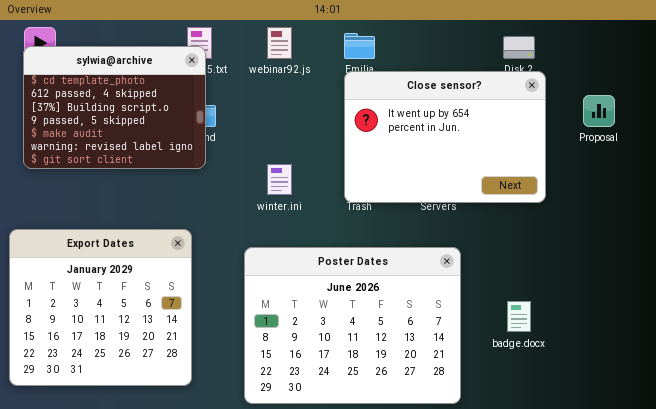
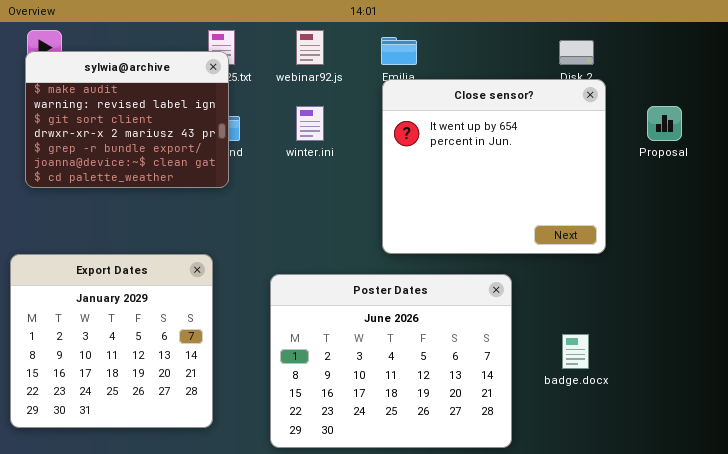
sylwia@archive: [23,46,206,169] -> [25,51,229,188], scrolled down 4 rows
Close sensor?: [344,71,546,203] -> [382,79,606,254], resized
winter.ini: [267,164,292,195] -> [296,106,324,141], moved

